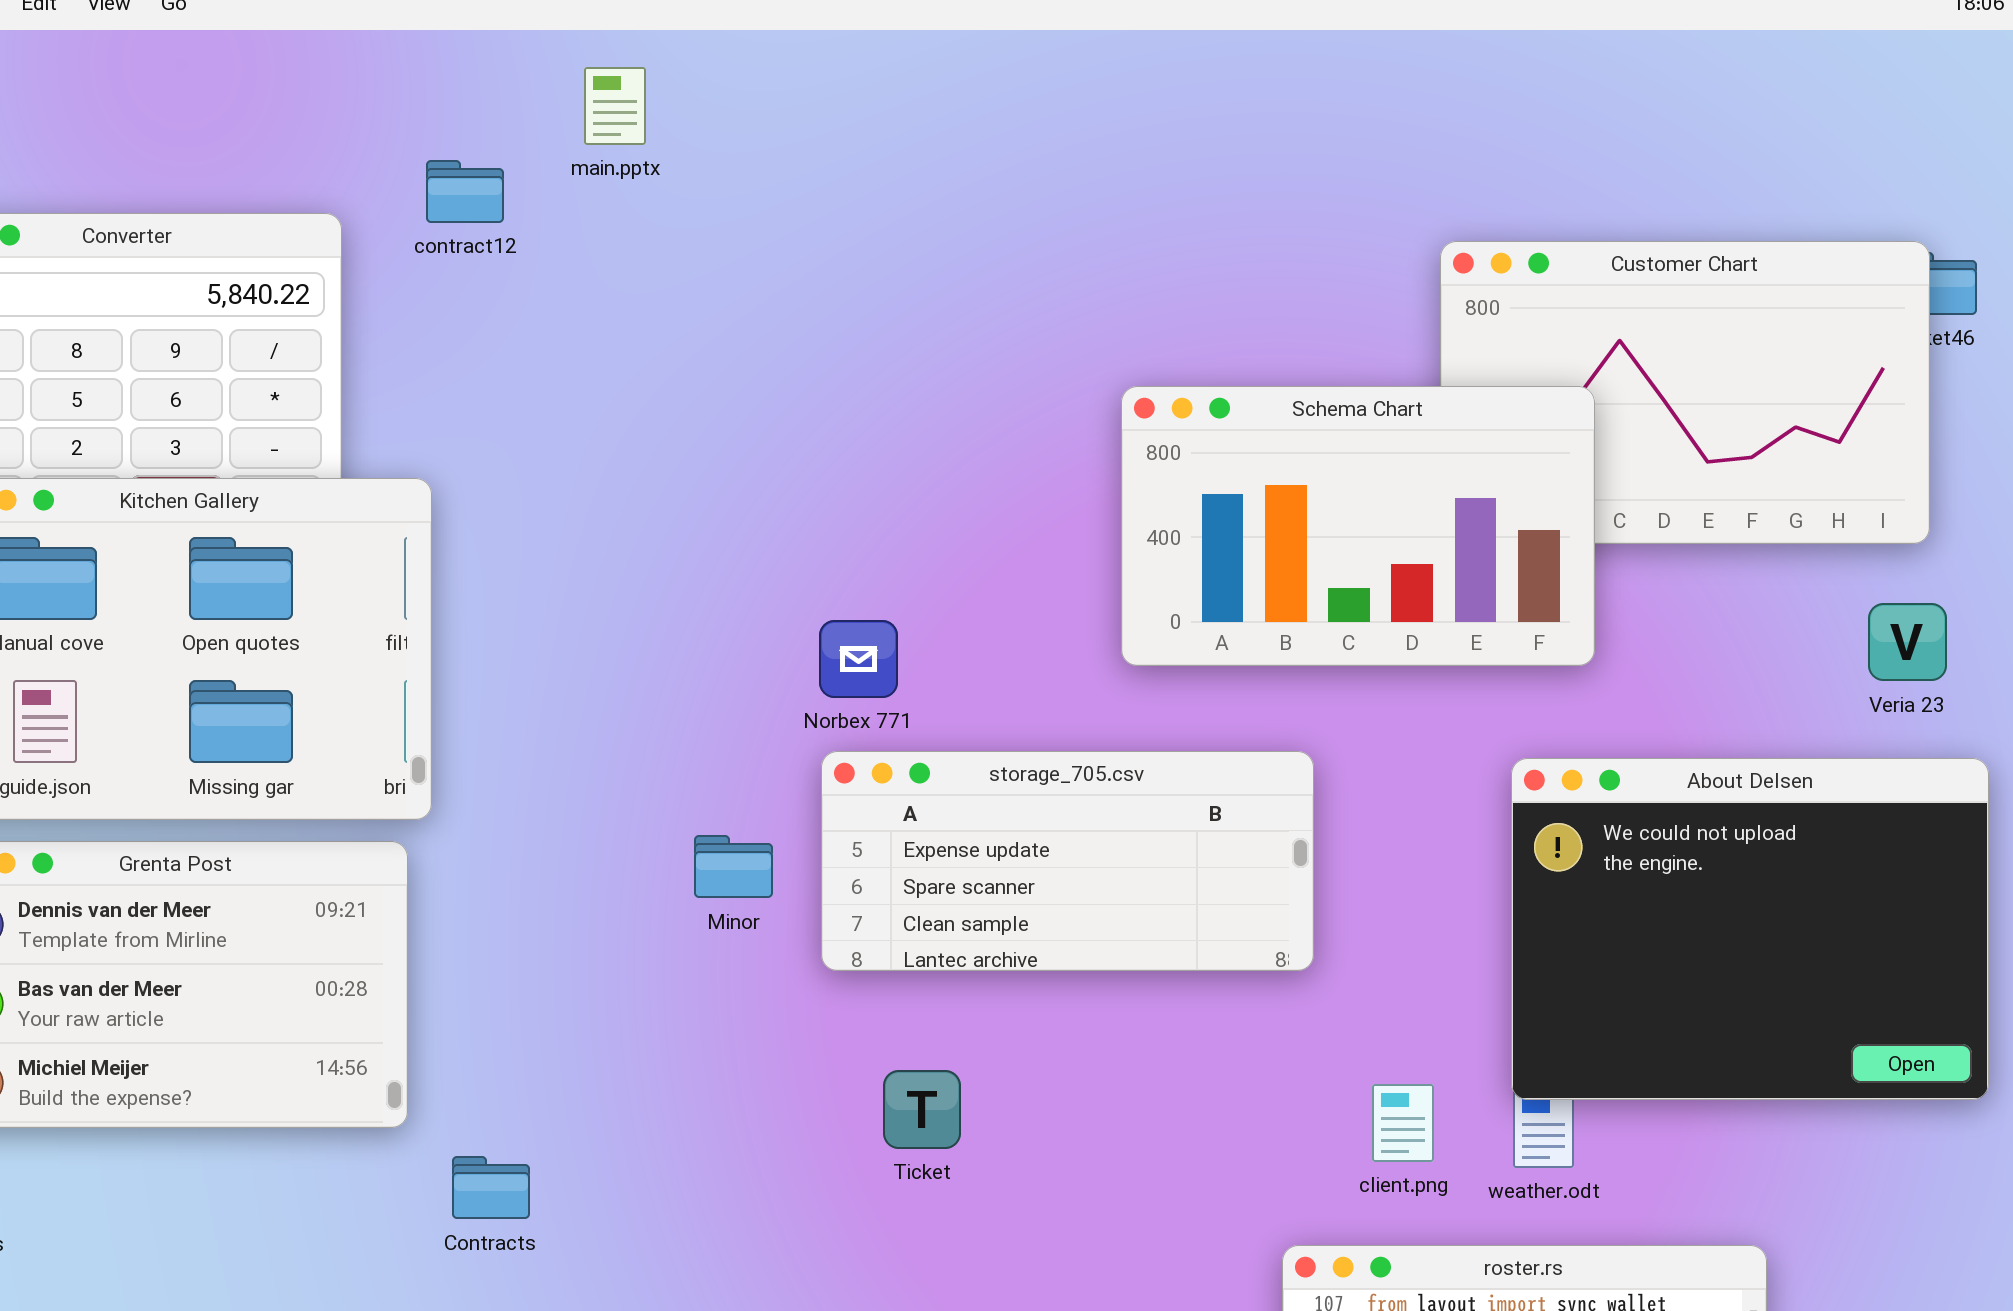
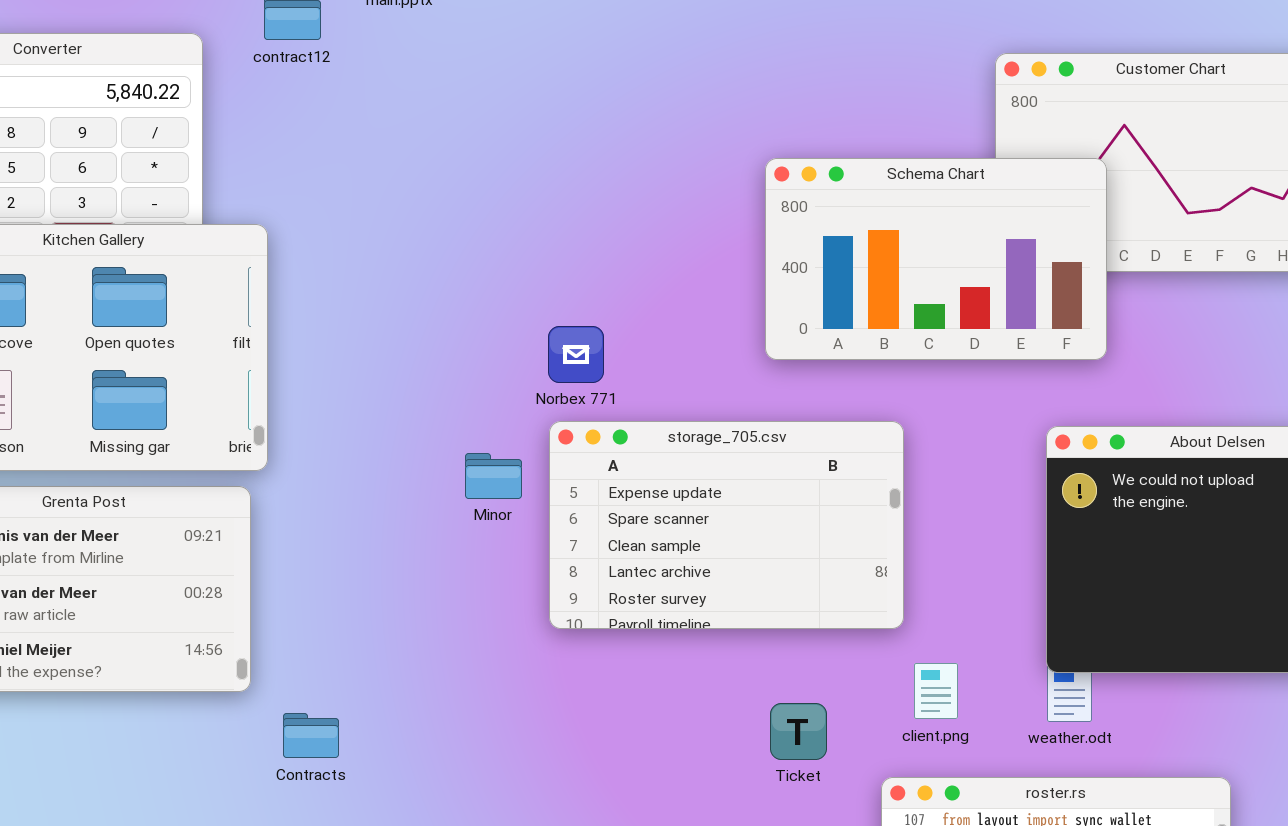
storage_705.csv: [821,751,1314,971] -> [549,421,904,629], resized
Minor: [694,835,773,898] -> [465,453,522,499], moved
Ticket: [883,1070,961,1149] -> [770,703,827,760], moved
client.png: [1372,1084,1434,1162] -> [914,663,958,719], moved

